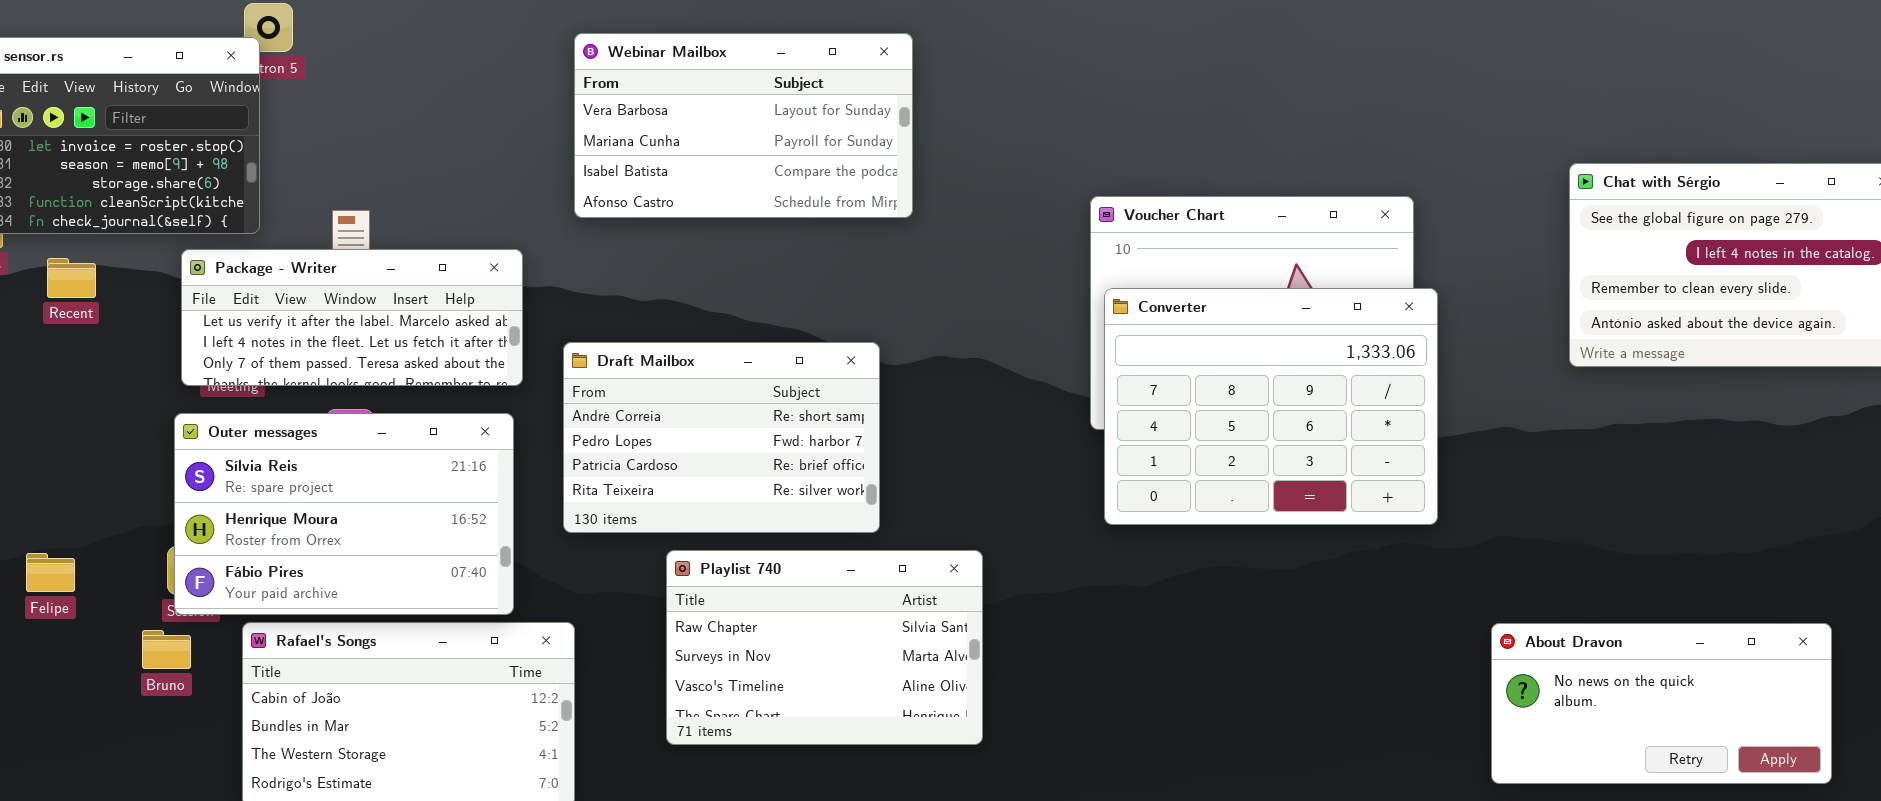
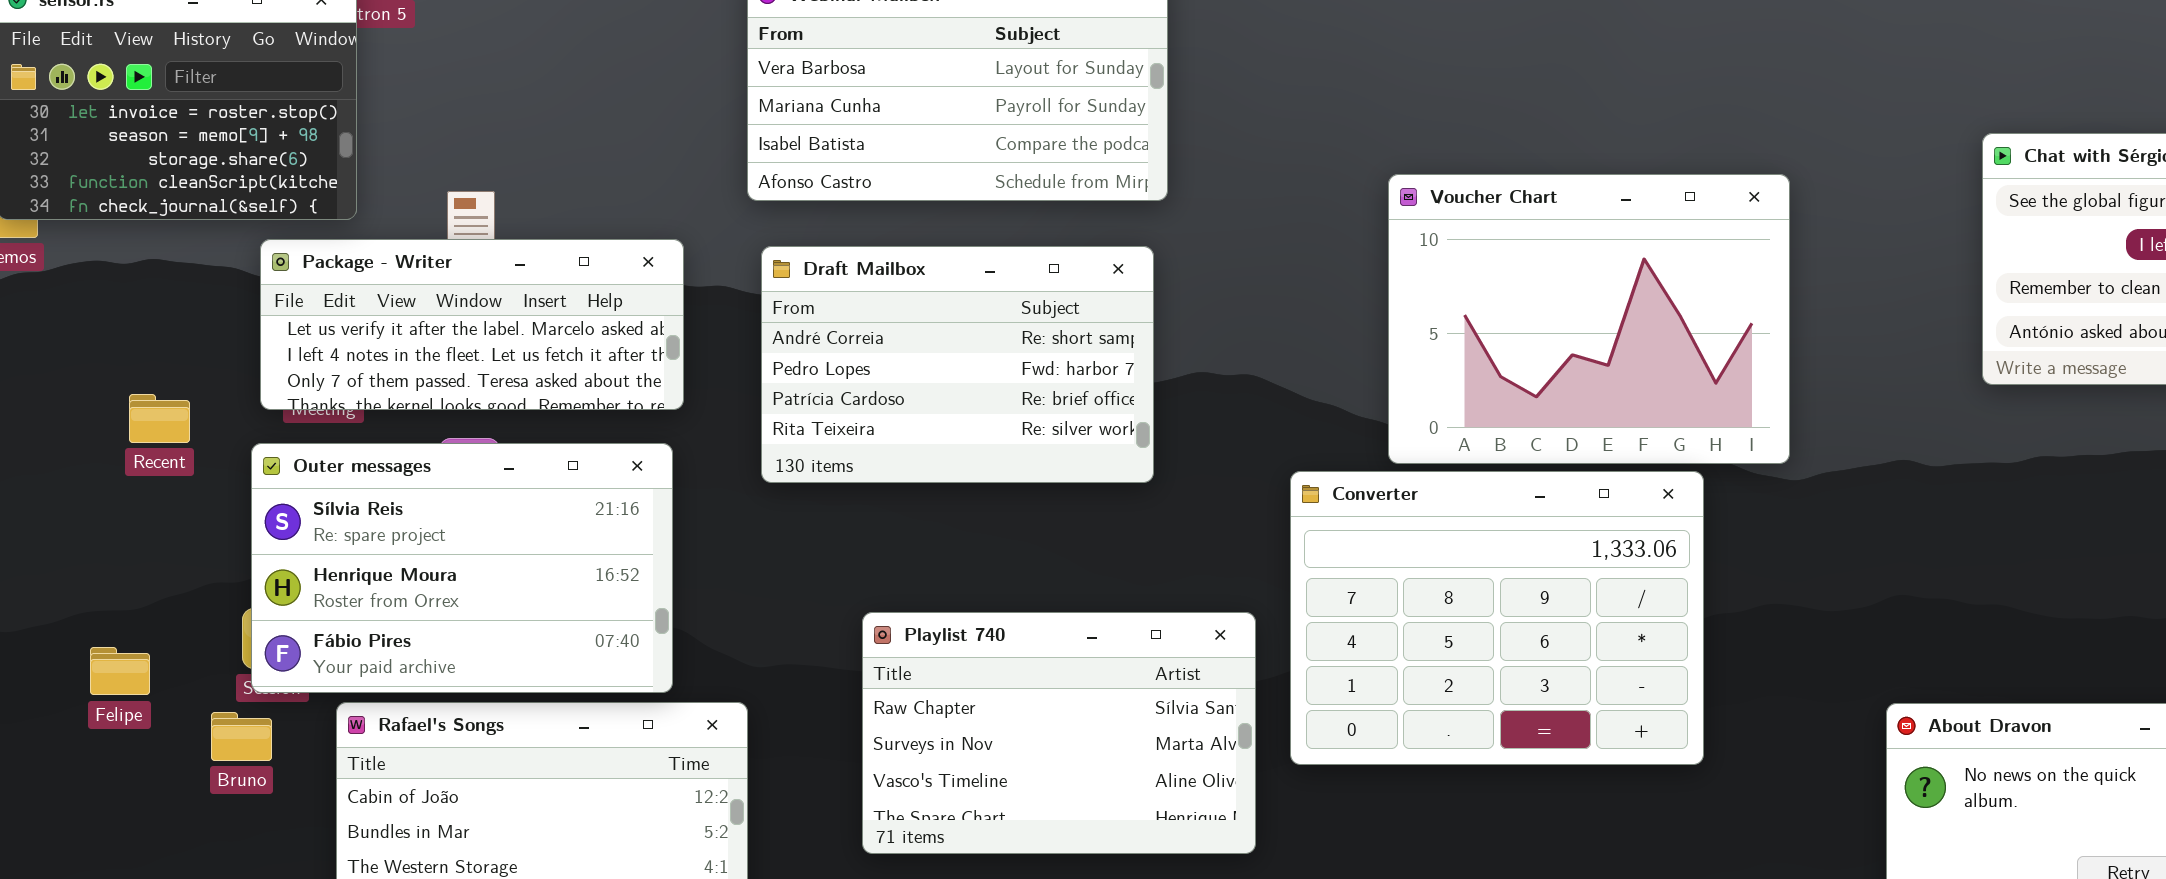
Recent: [47,258,96,298] -> [129,394,190,443], moved
Converter: [1104,288,1438,525] -> [1290,471,1704,765], moved
Draft Mailbox: [563,342,880,533] -> [761,246,1154,483], moved
Felipe: [26,553,75,592] -> [90,647,150,695], moved

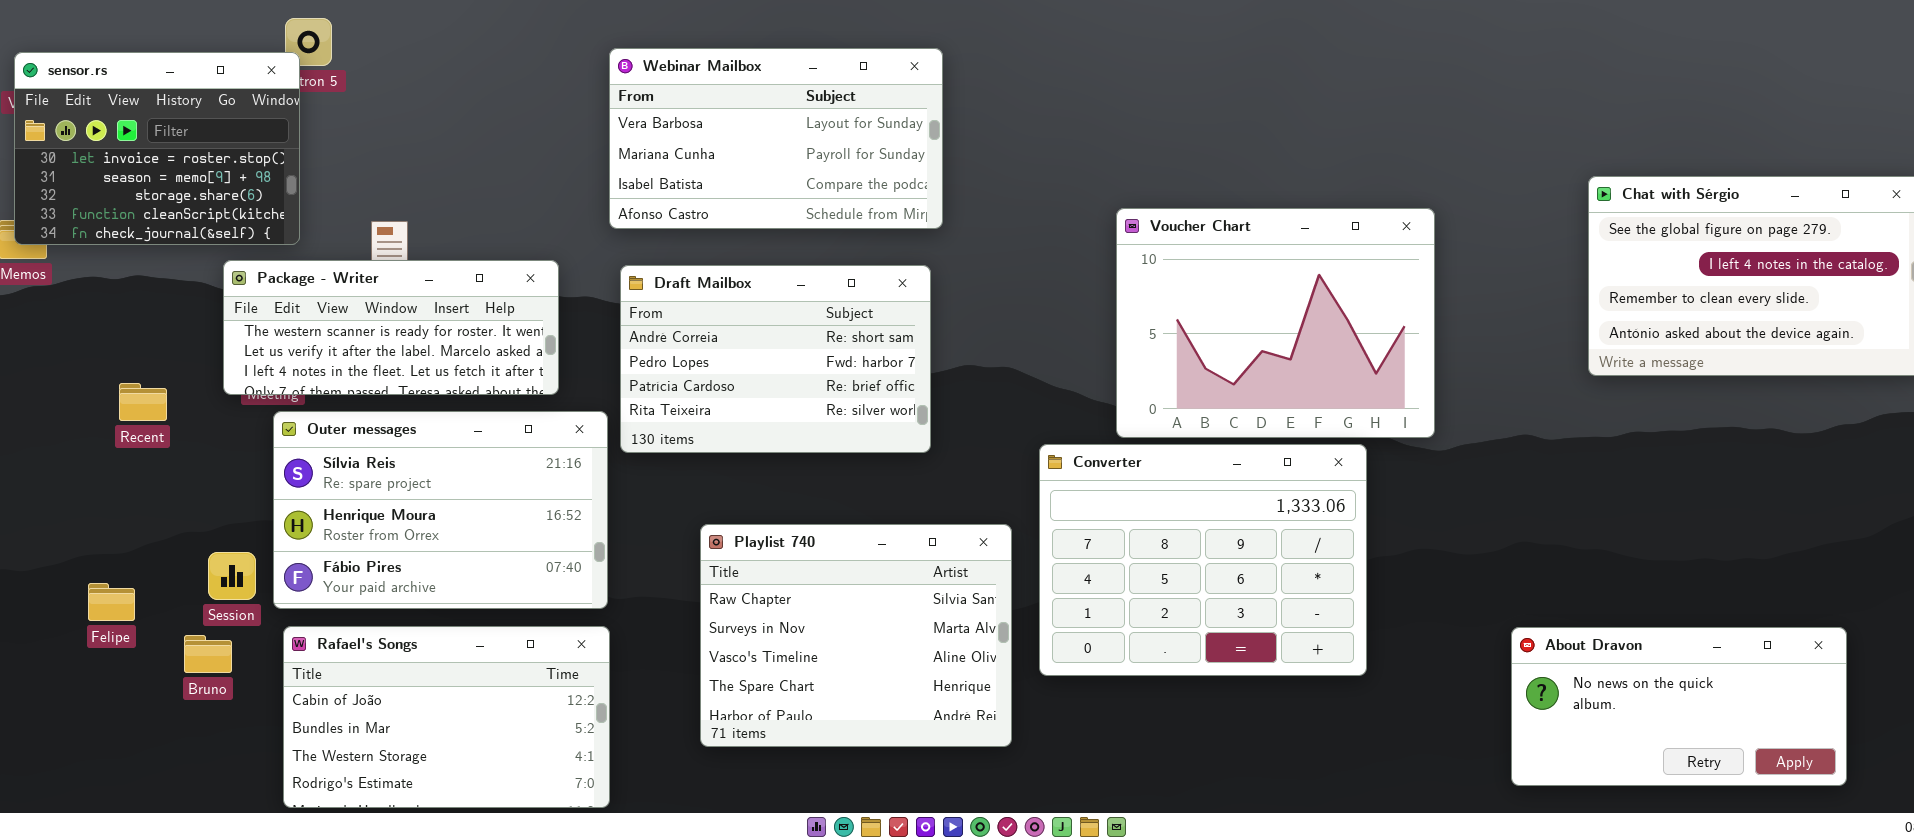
Package - Writer: [260,239,684,410] -> [223,260,559,395], scrolled up 1 row
Outer messages: [251,443,673,693] -> [273,411,608,609], moved
Playlist 740: [862,612,1256,854] -> [700,524,1012,747], resized

